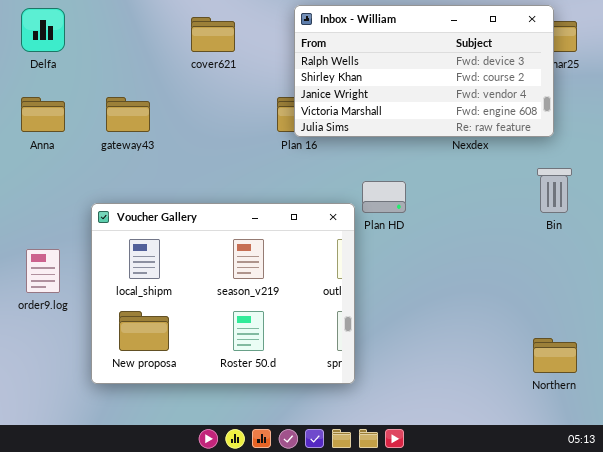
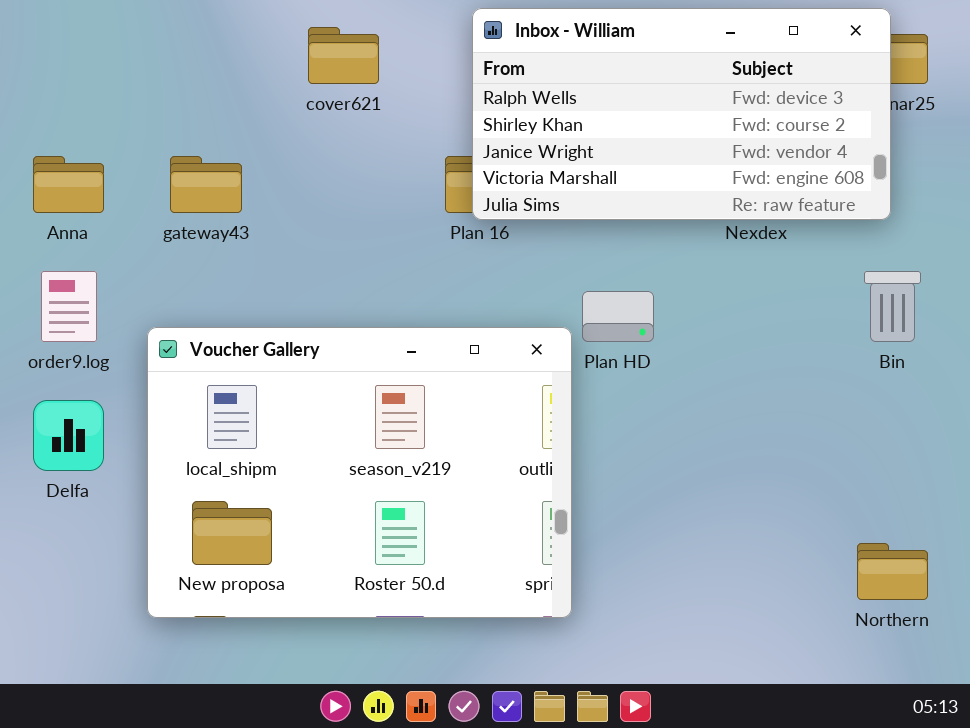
Delfa: [21,8,65,52] -> [33,400,104,471], moved
order9.log: [26,249,60,293] -> [41,271,97,342], moved

